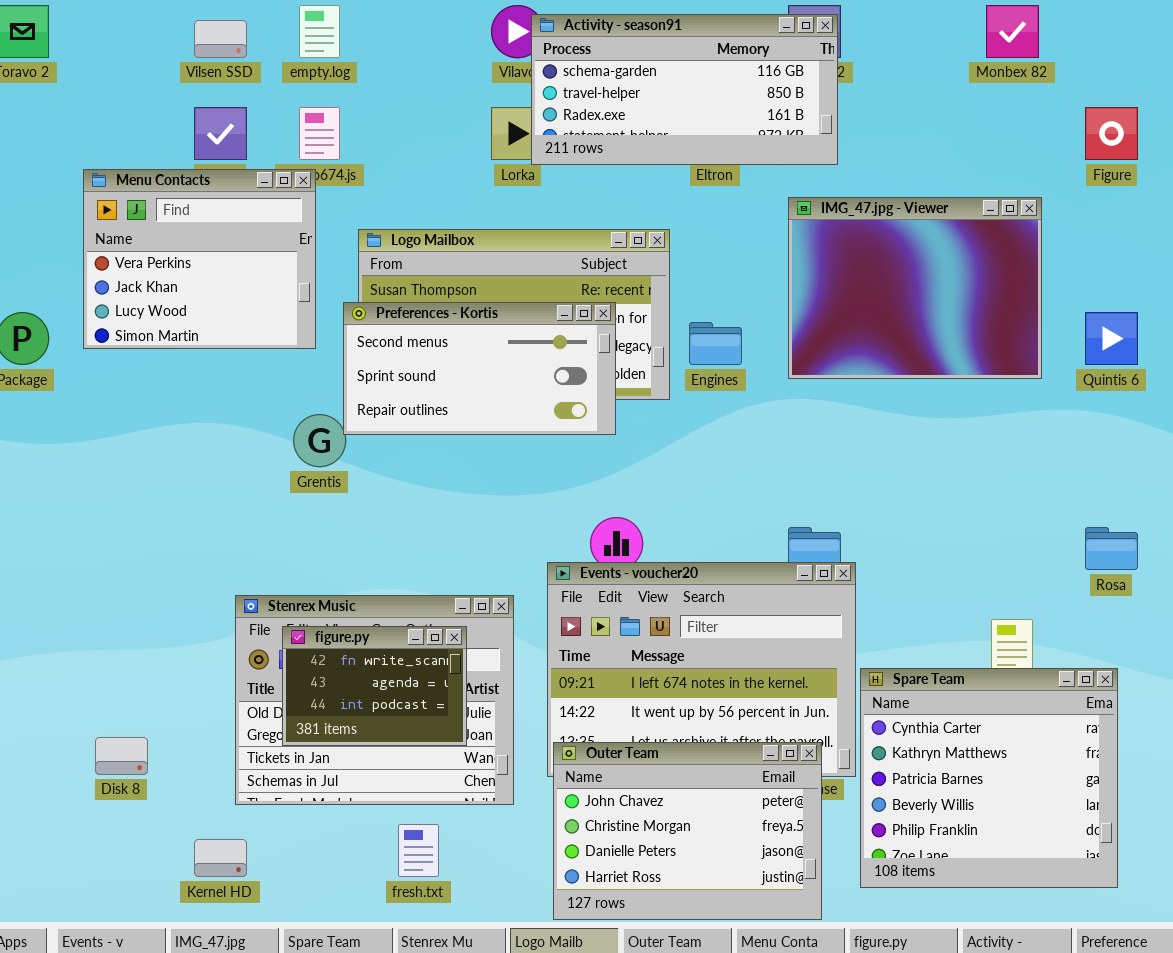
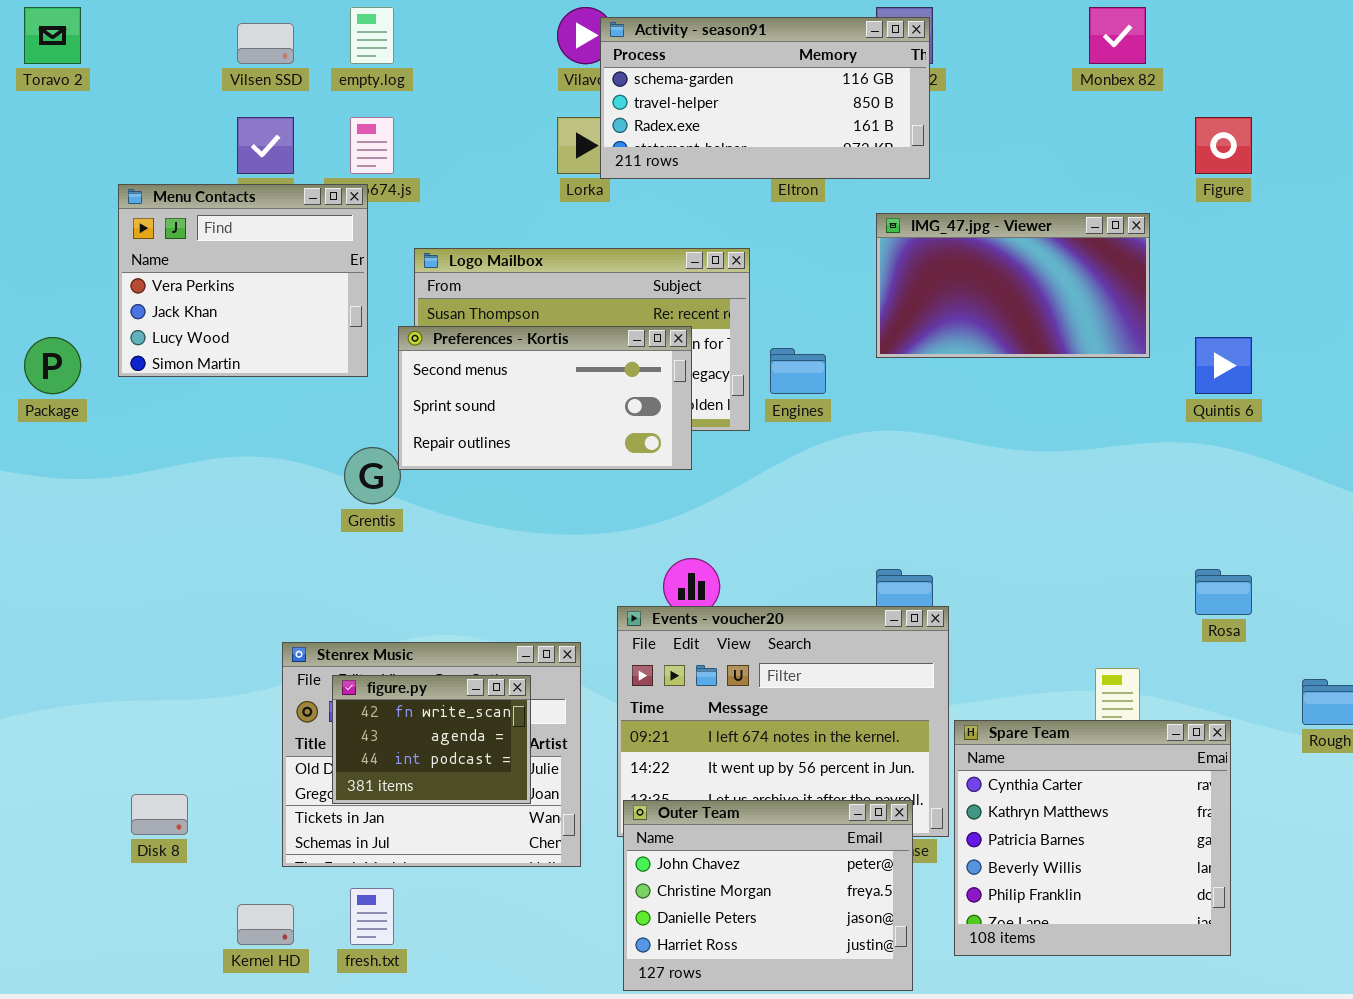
IMG_47.jpg - Viewer: [788,197,1042,379] -> [876,213,1150,358], resized
fresh.txt: [398,824,439,877] -> [350,888,394,945], moved

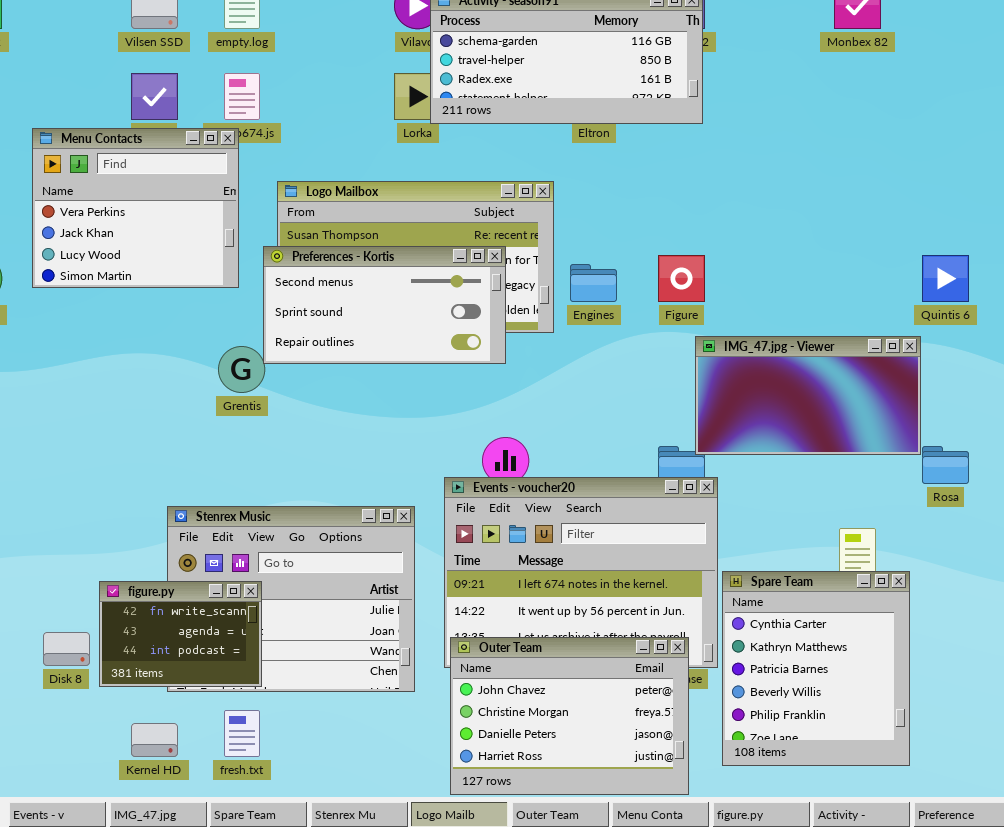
Figure: [1195,117,1252,174] -> [658,255,705,302], moved
IMG_47.jpg - Viewer: [876,213,1150,358] -> [695,336,921,455], moved
figure.py: [332,675,531,804] -> [99,581,262,687], moved
Spare Team: [954,720,1231,956] -> [722,571,910,766], resized

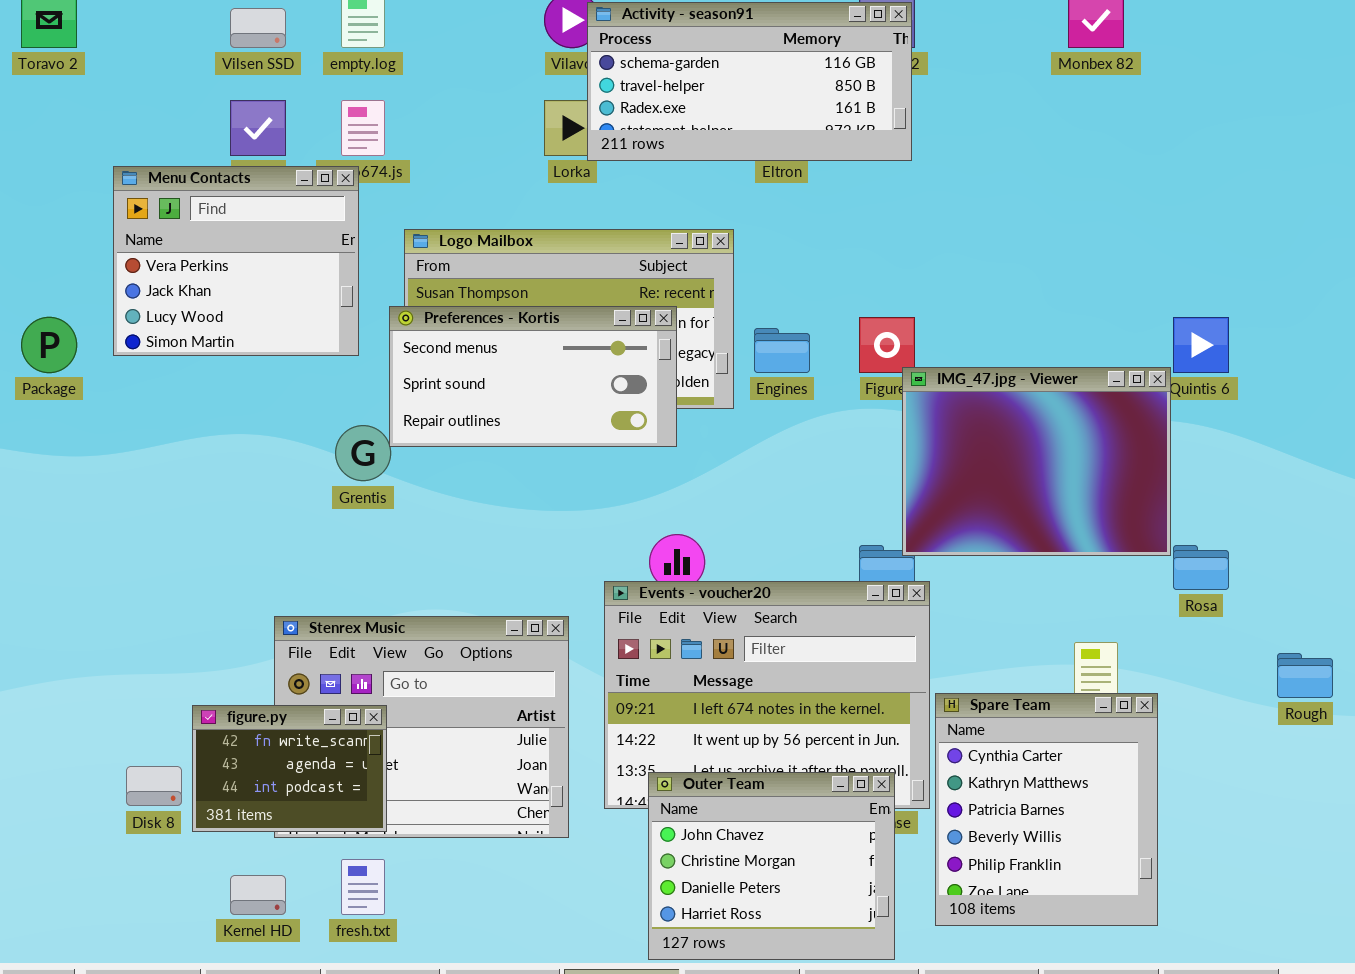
IMG_47.jpg - Viewer: [695,336,921,455] -> [902,367,1171,556], resized
Outer Team: [450,637,689,795] -> [648,772,895,960], resized

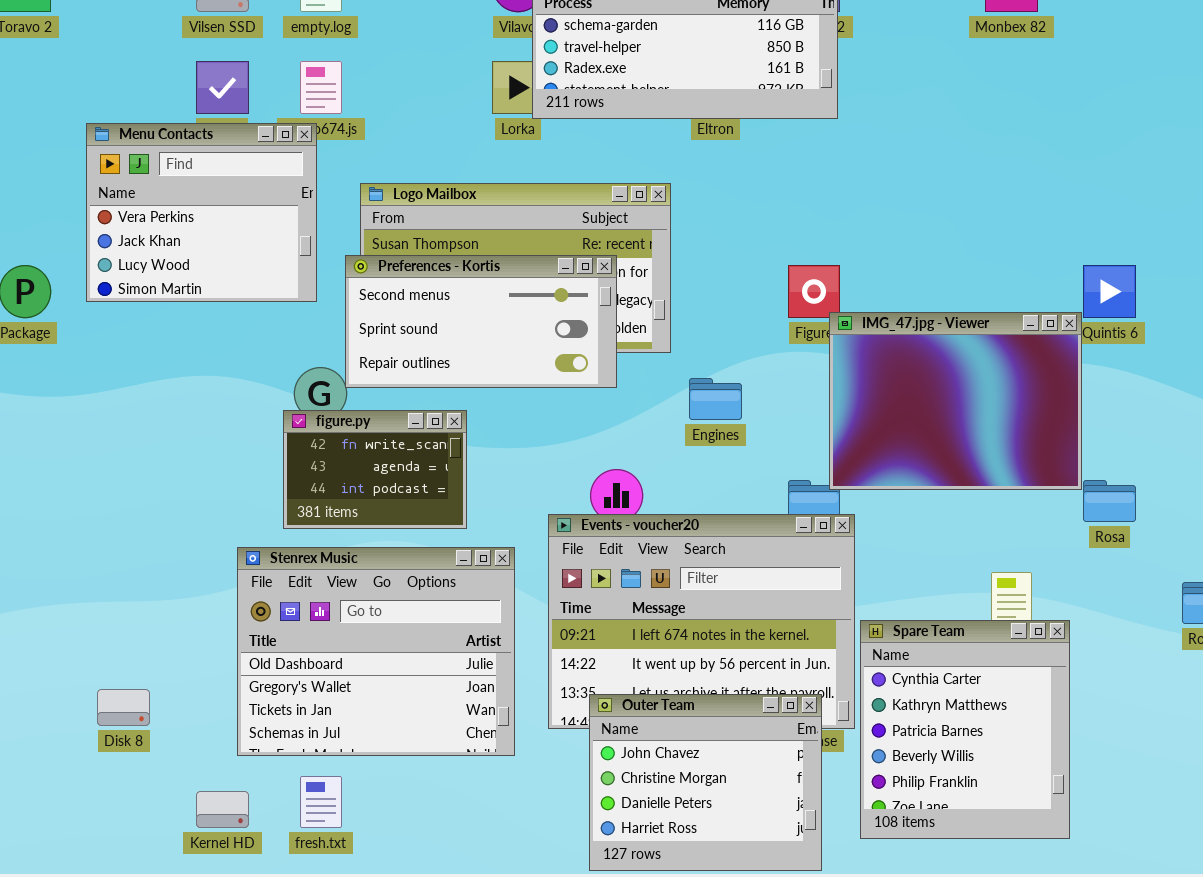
Engines: [754,328,810,373] -> [689,378,742,420], moved
figure.py: [192,705,387,832] -> [283,410,467,529], moved

